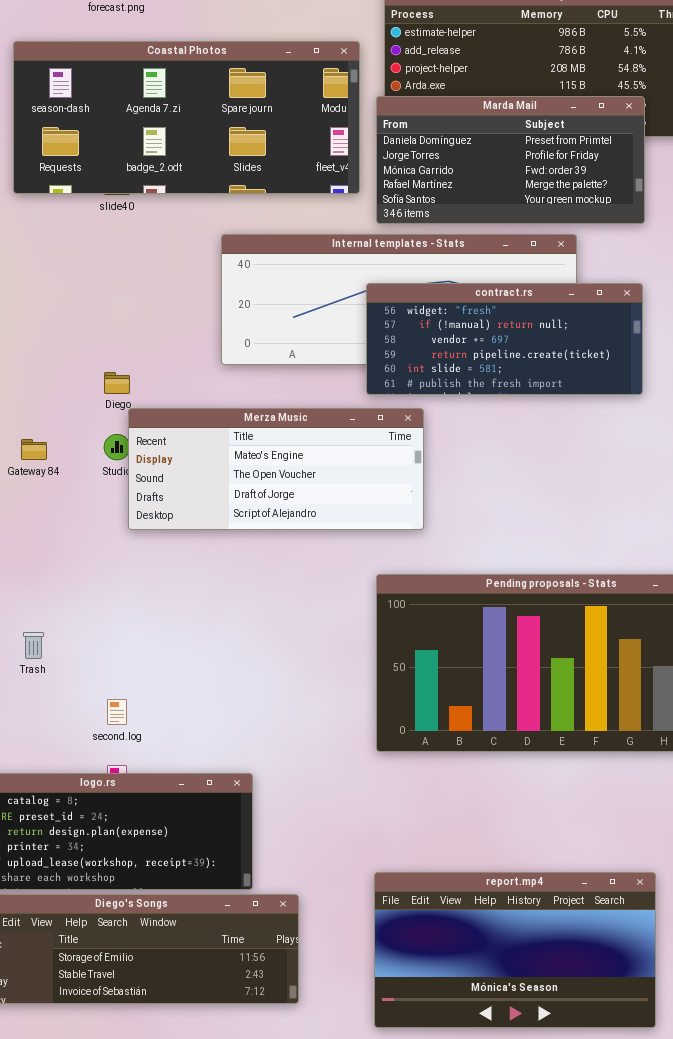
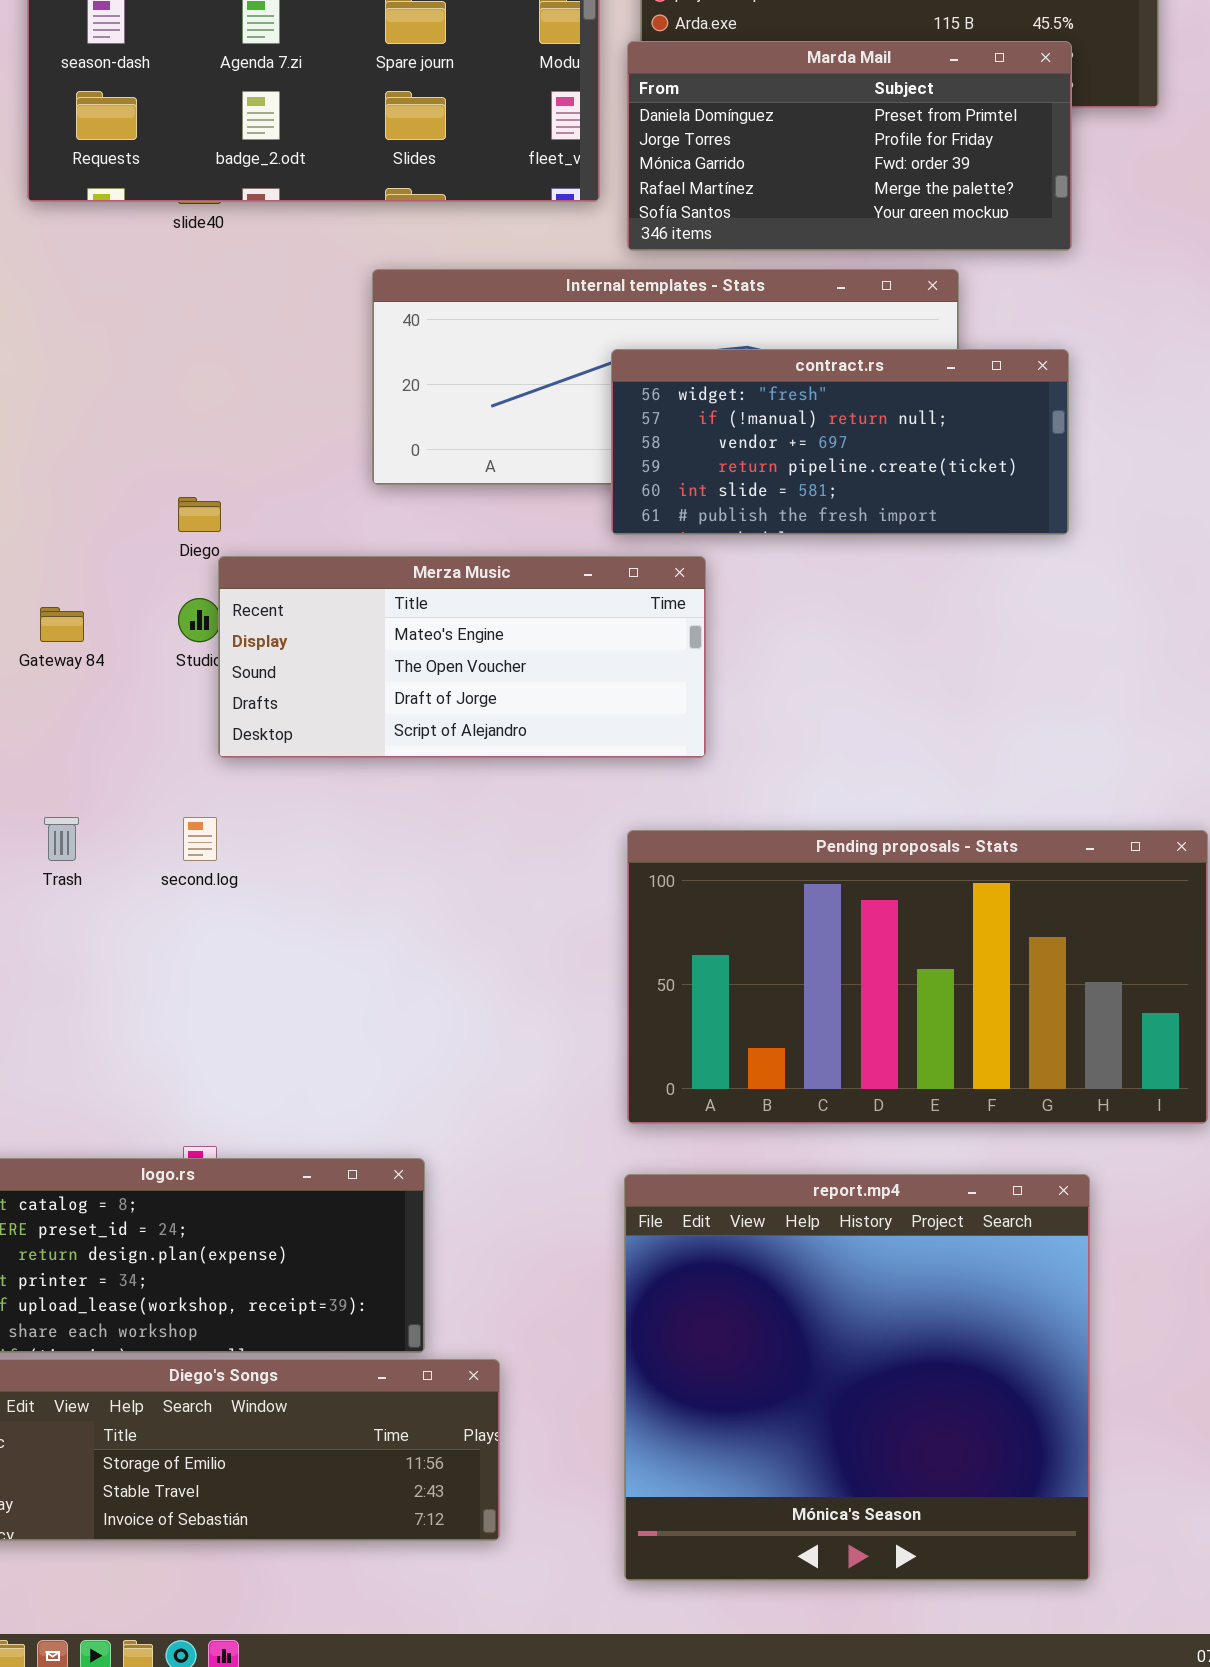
Trash: [23,632,44,659] -> [44,817,79,861], moved
second.log: [107,699,127,725] -> [183,817,217,861], moved
report.mp4: [374,872,656,1028] -> [624,1174,1090,1581], resized

